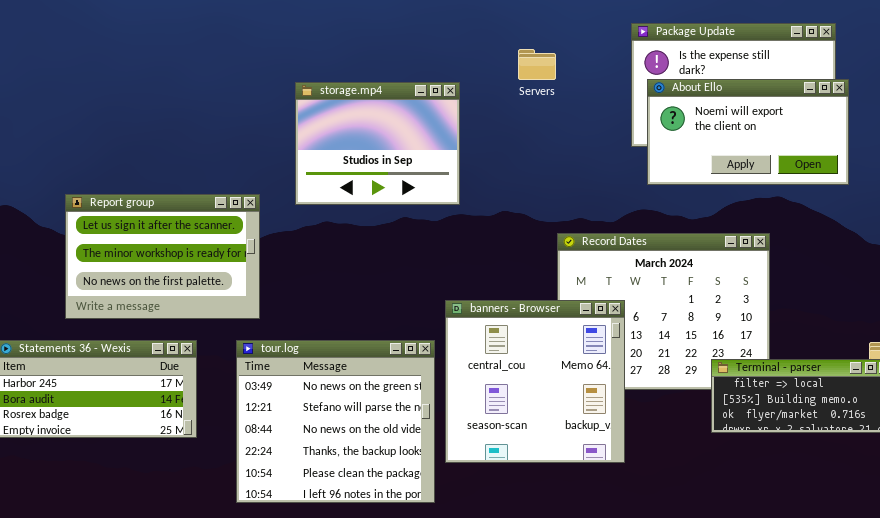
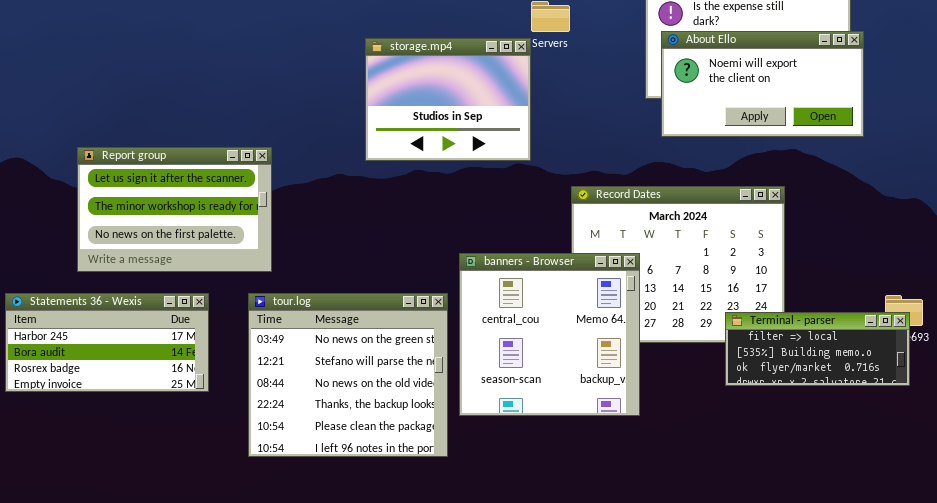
storage.mp4: [295,82,460,205] -> [365,38,531,161], moved

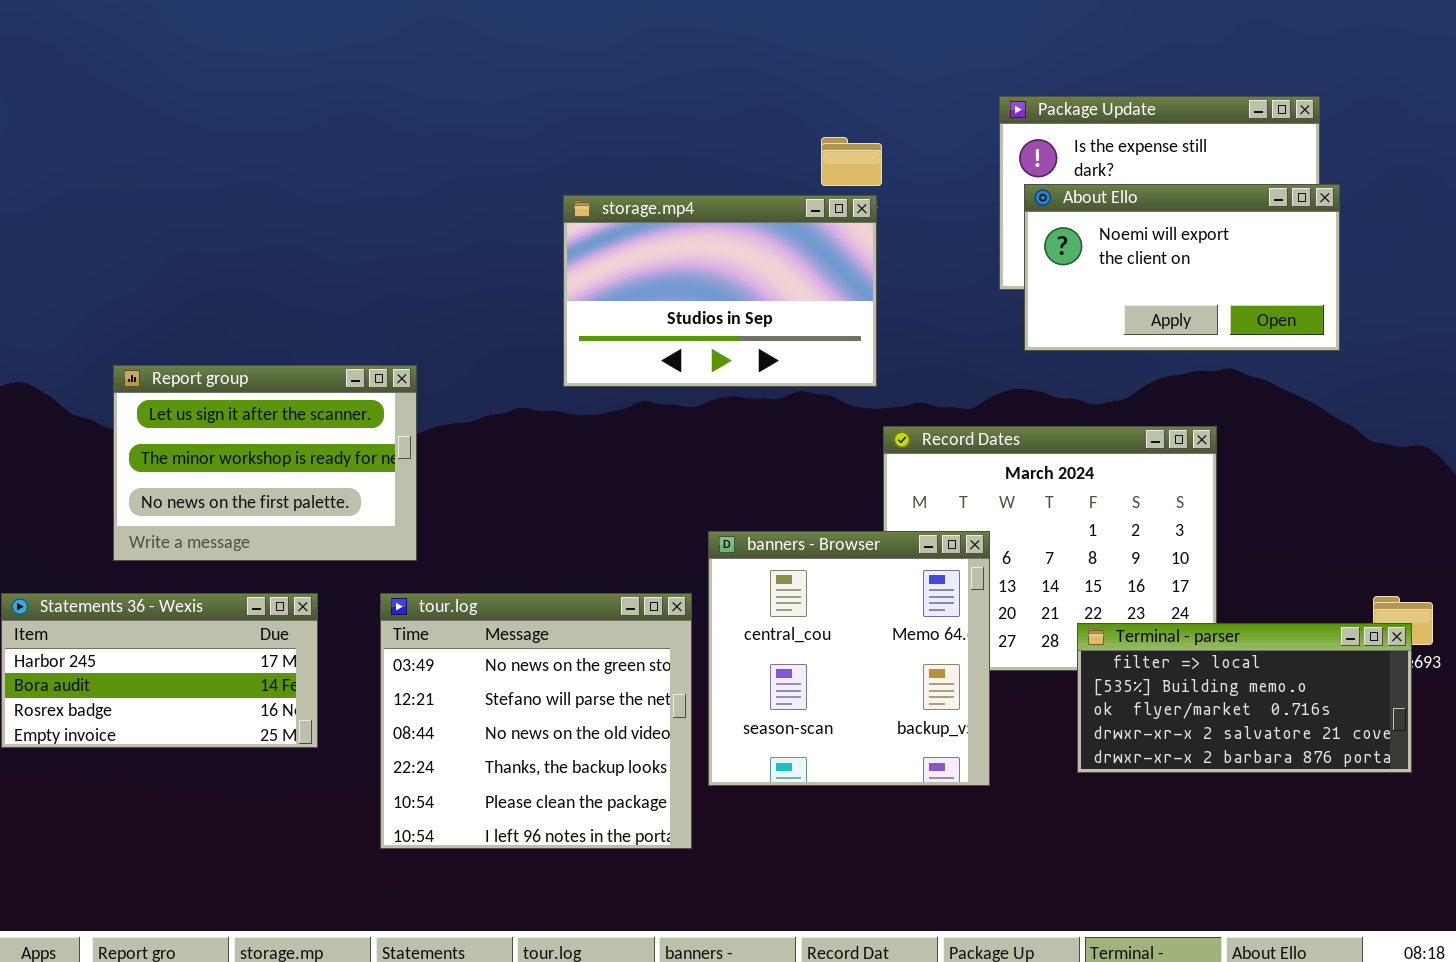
storage.mp4: [365,38,531,161] -> [563,195,877,387], resized
Terminal - parser: [725,312,910,386] -> [1077,623,1412,773], resized

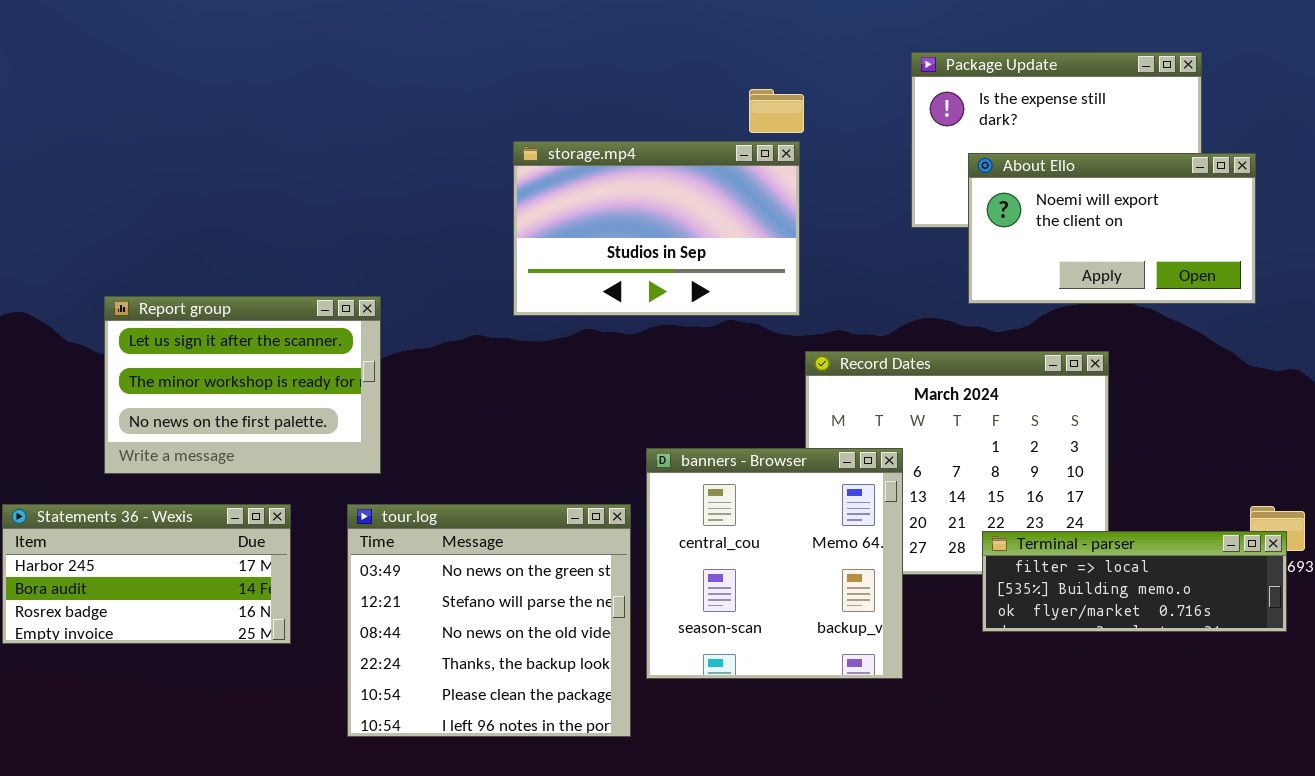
About Ello: [1024,184,1340,351] -> [968,153,1256,304], moved
Terminal - parser: [1077,623,1412,773] -> [982,531,1287,632], resized

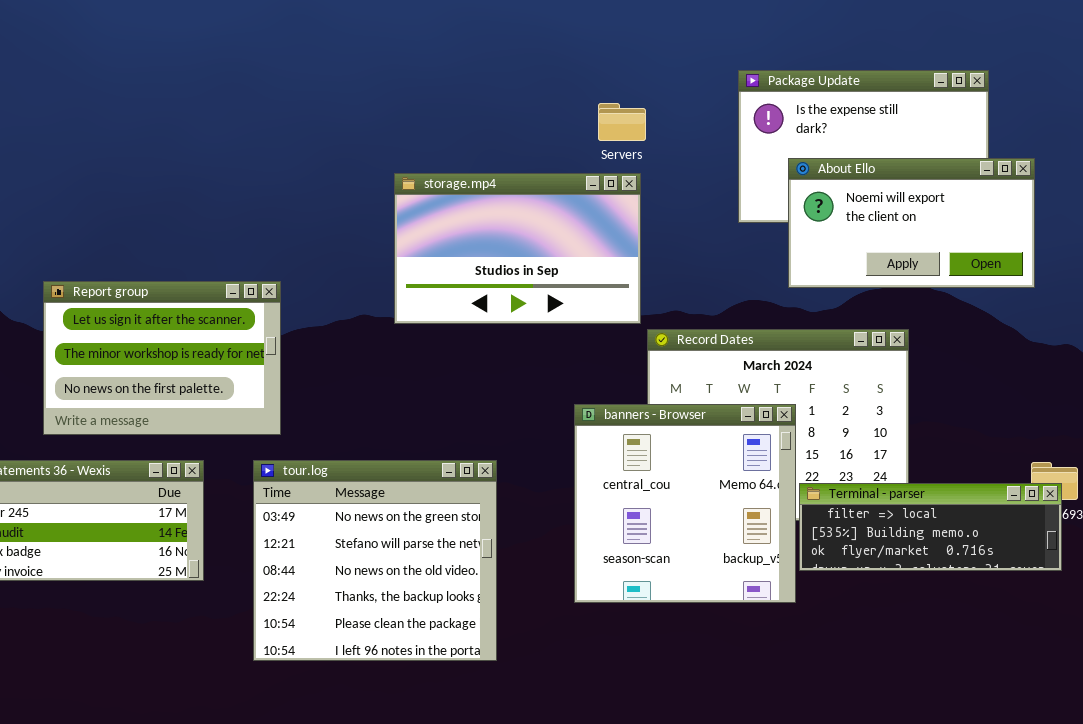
storage.mp4: [513,141,800,316] -> [394,173,641,324], moved
banners - Browser: [646,448,903,679] -> [574,404,796,603], moved

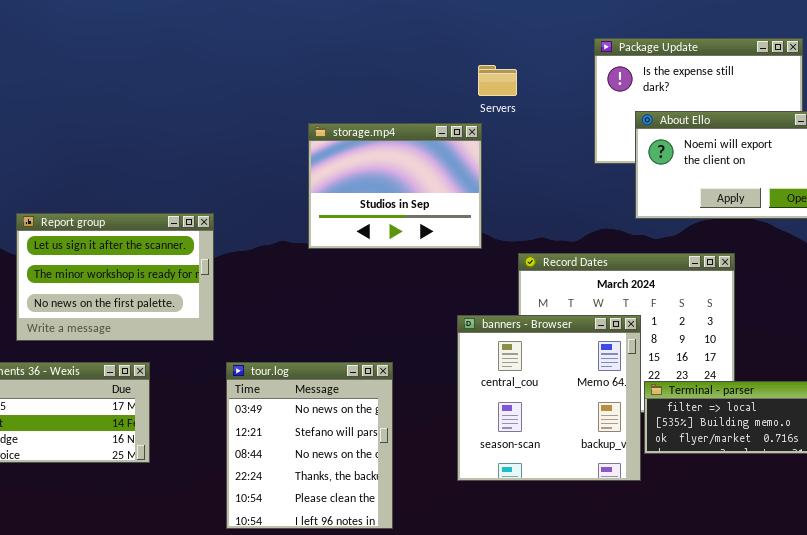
storage.mp4: [394,173,641,324] -> [308,123,482,249], resized
tour.log: [253,460,497,661] -> [226,362,393,529], resized

